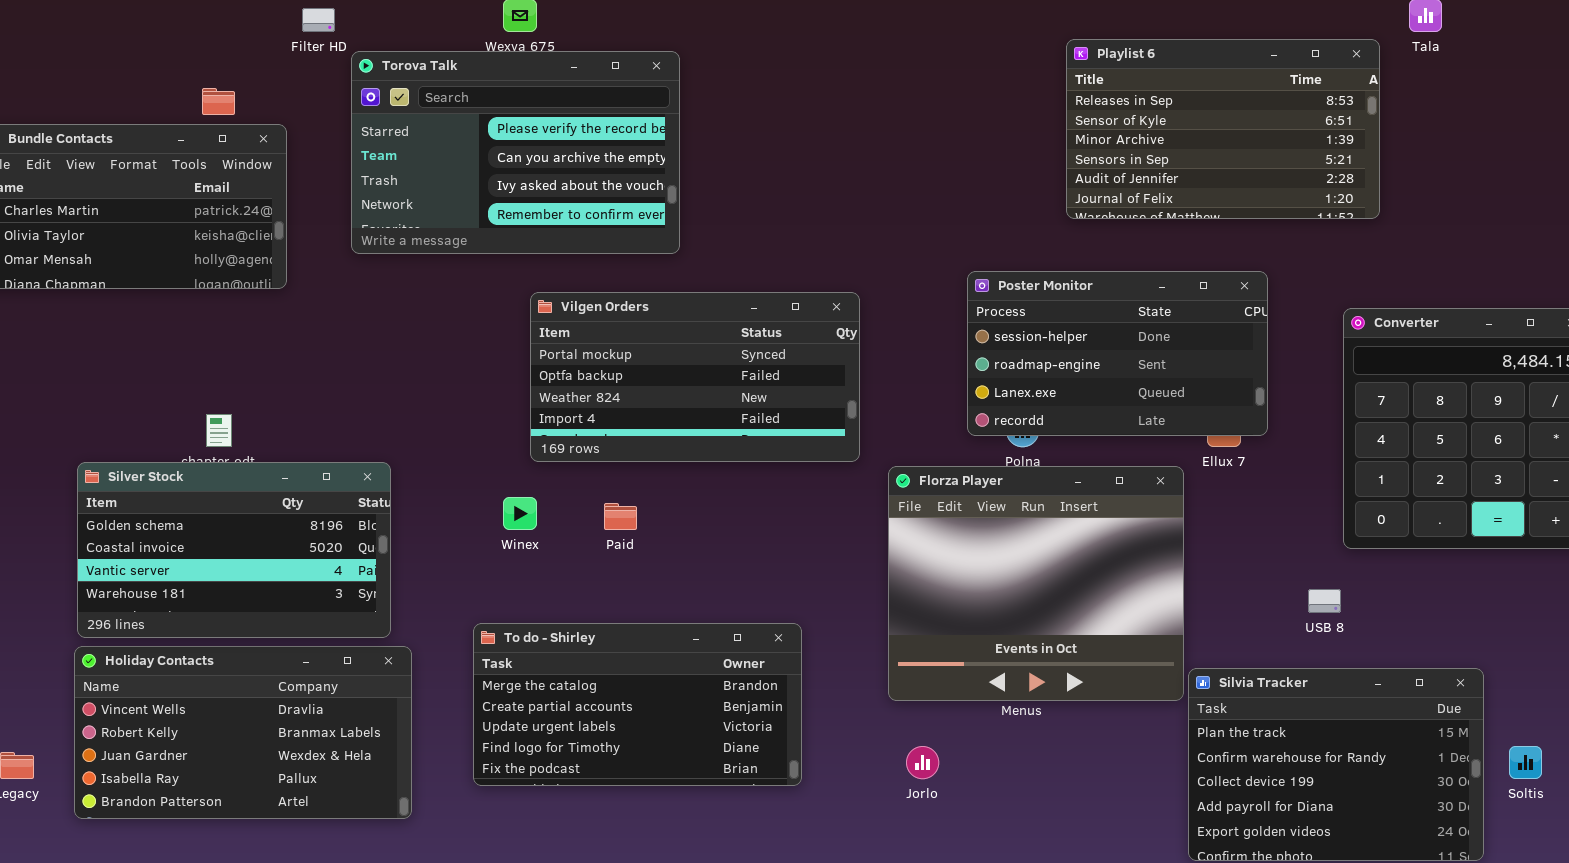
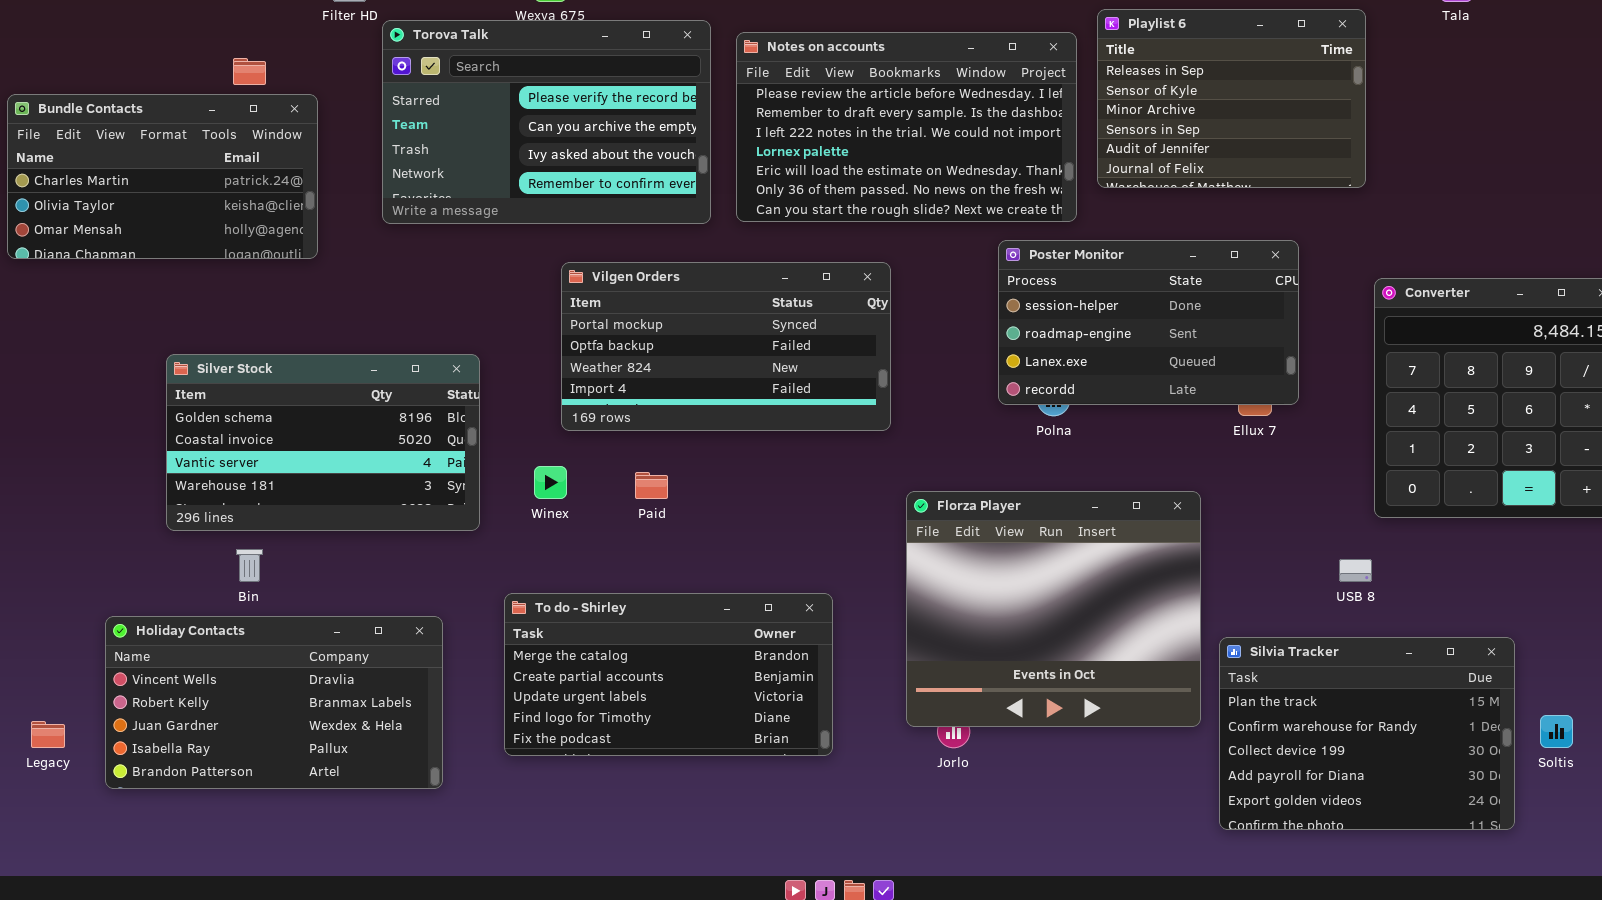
Playlist 6: [1066,39,1380,219] -> [1097,9,1366,188], resized
Notes on accounts: none -> [736,32,1077,222], opened
Silver Stock: [77,462,391,638] -> [166,354,480,531], moved
Florza Player: [888,466,1184,701] -> [906,491,1201,727], moved

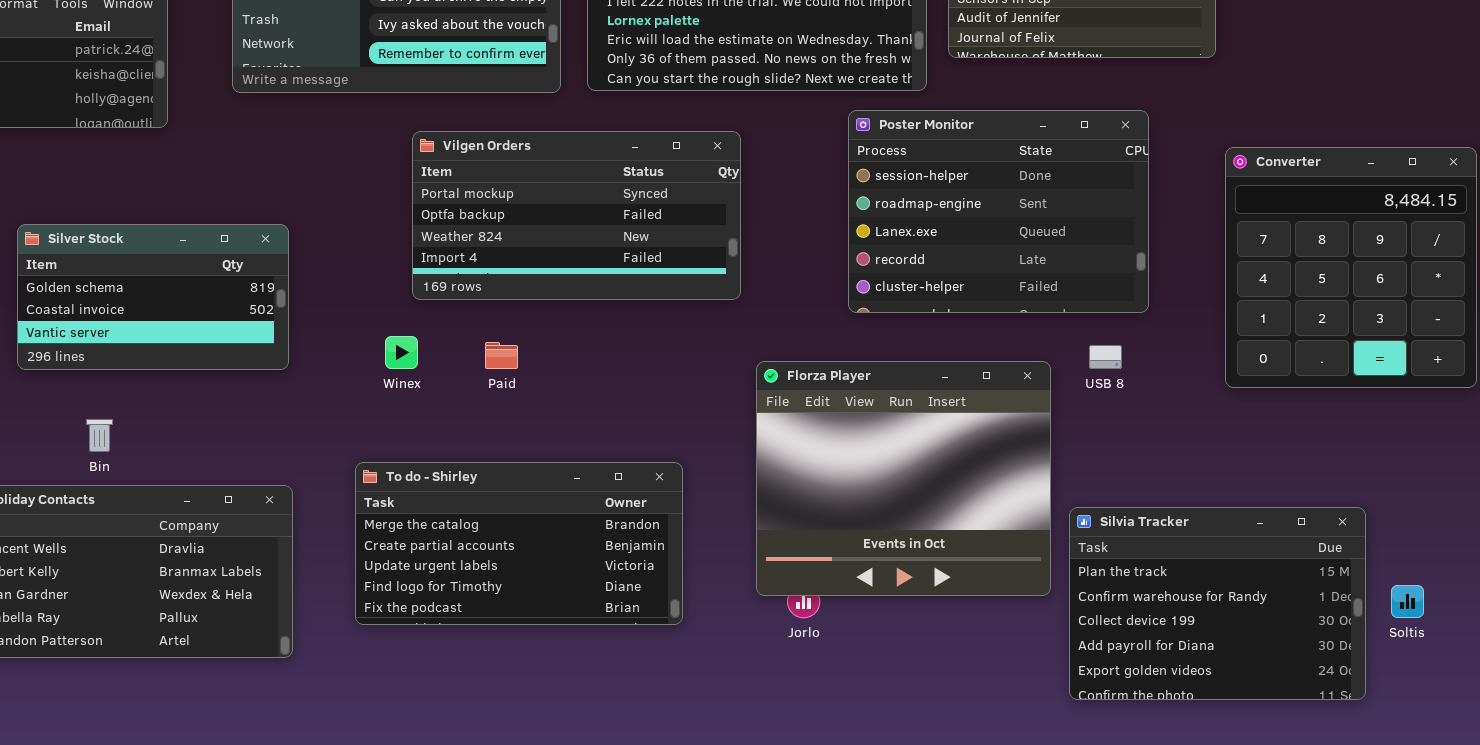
Poster Monitor: [998,240,1299,405] -> [848,110,1149,313], resized
Silver Stock: [166,354,480,531] -> [17,224,289,370], resized
USB 8: [1339,559,1372,582] -> [1089,345,1122,369], moved

